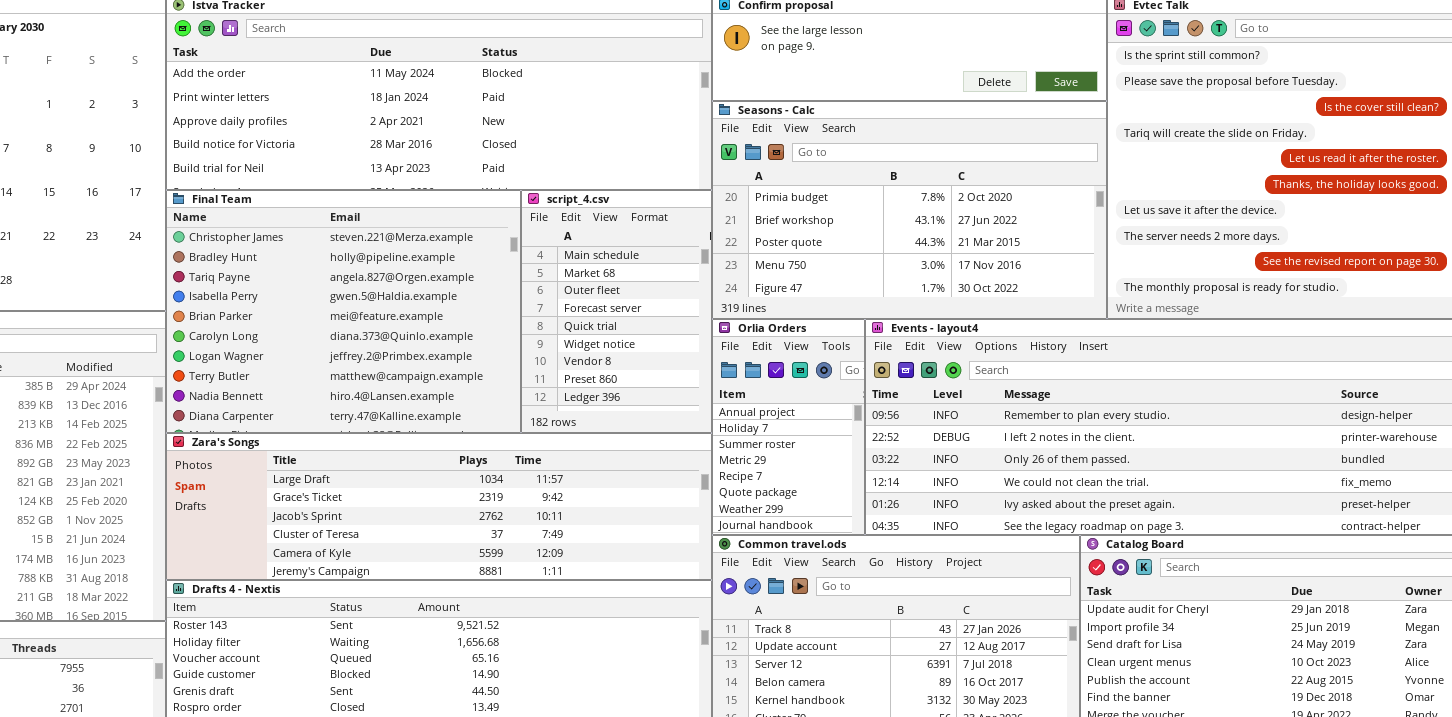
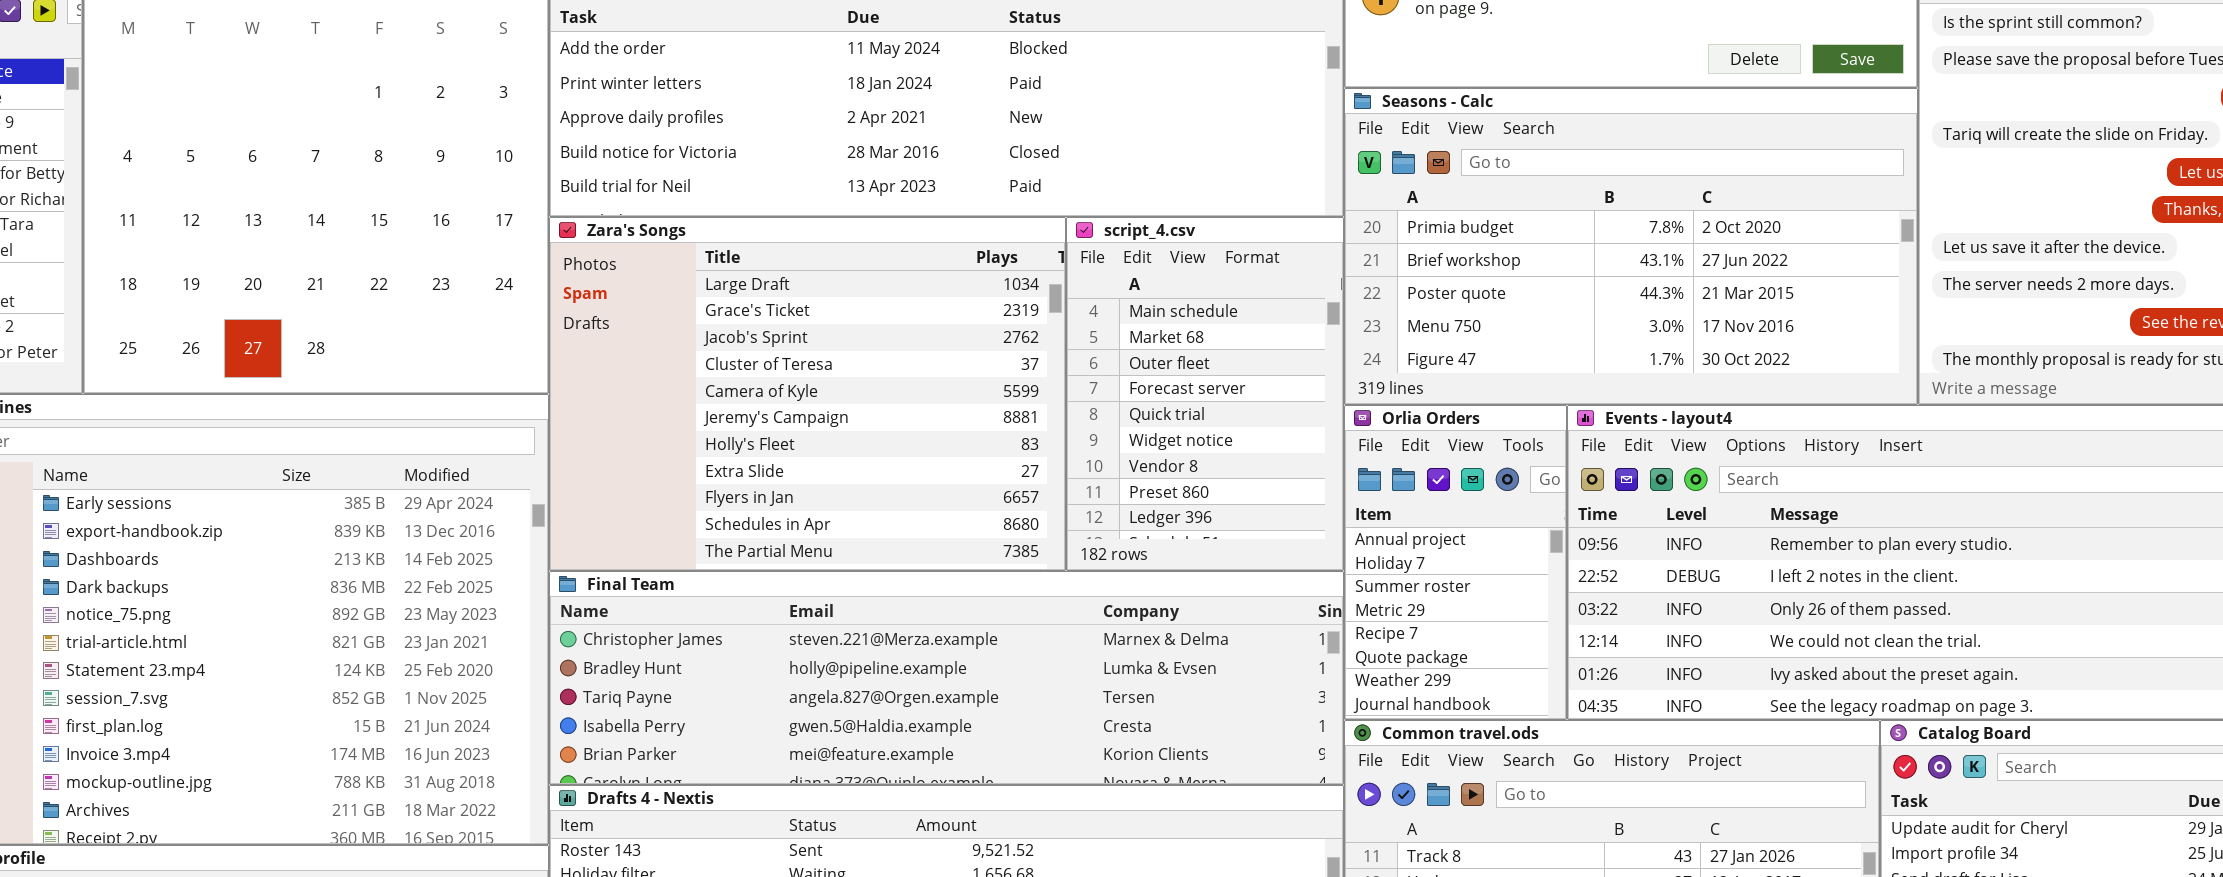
Final Team: [166,190,521,433] -> [549,571,1344,785], moved, resized
Zara's Songs: [166,433,712,580] -> [549,217,1066,571], moved, resized

